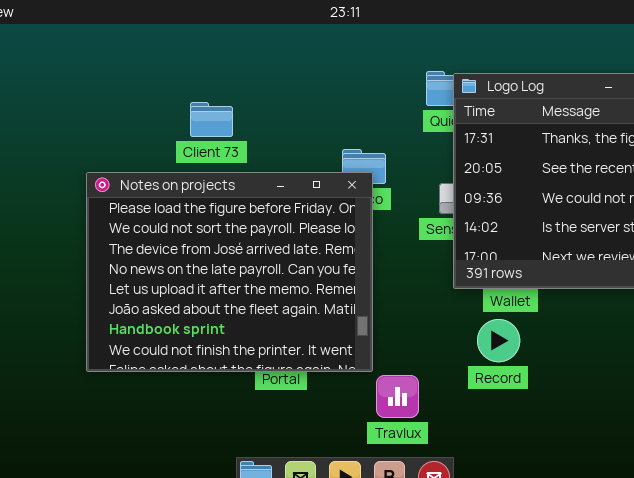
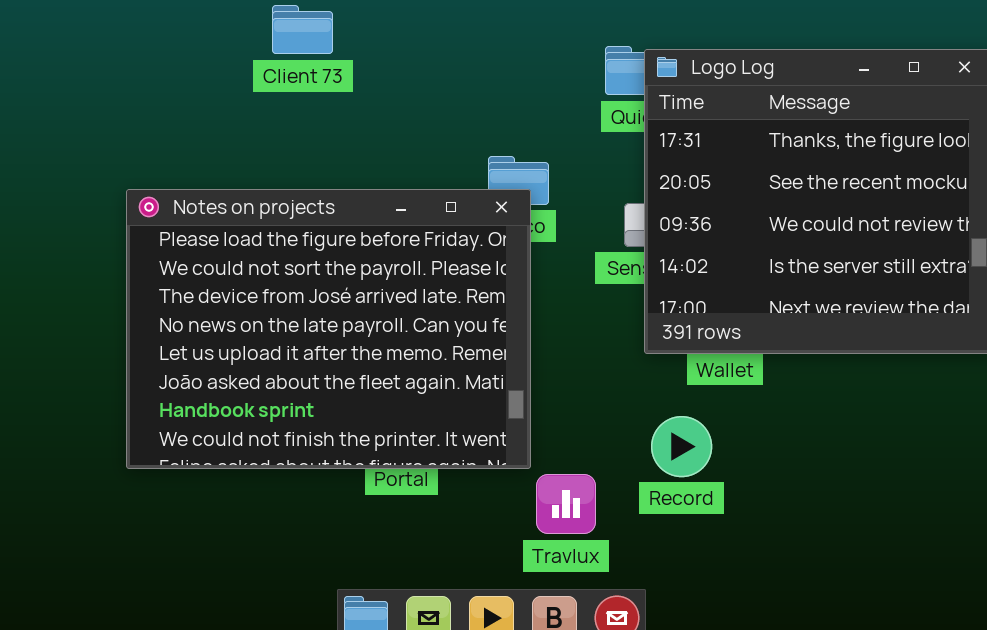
Client 73: [190,102,233,137] -> [272,5,333,54], moved
Record: [477,319,520,362] -> [651,416,712,477], moved

